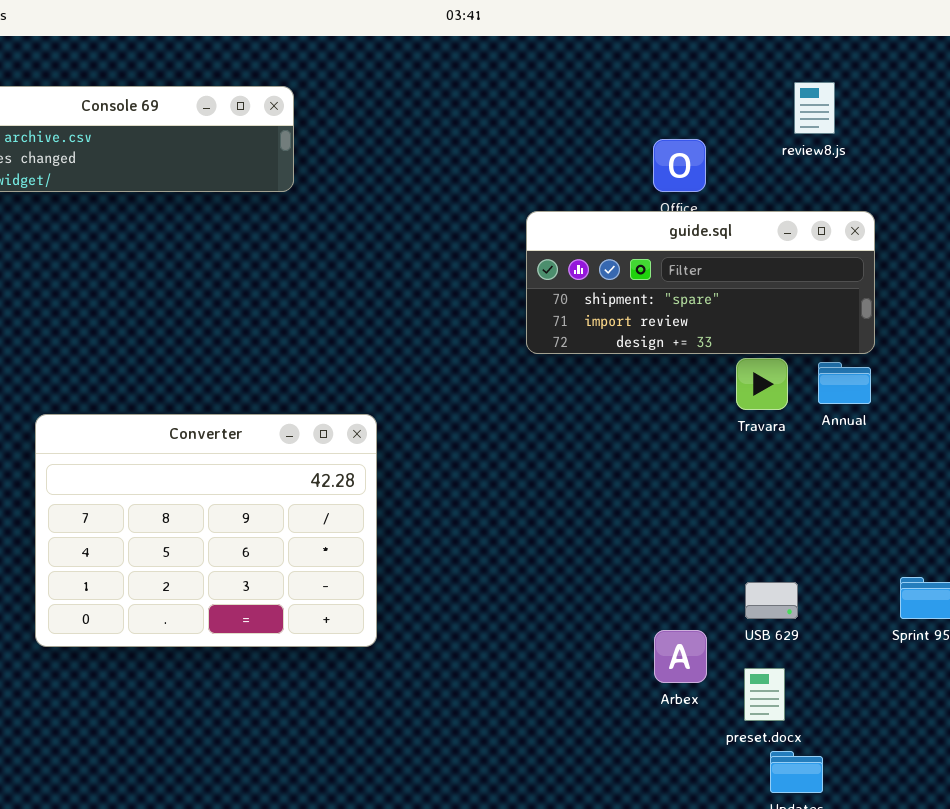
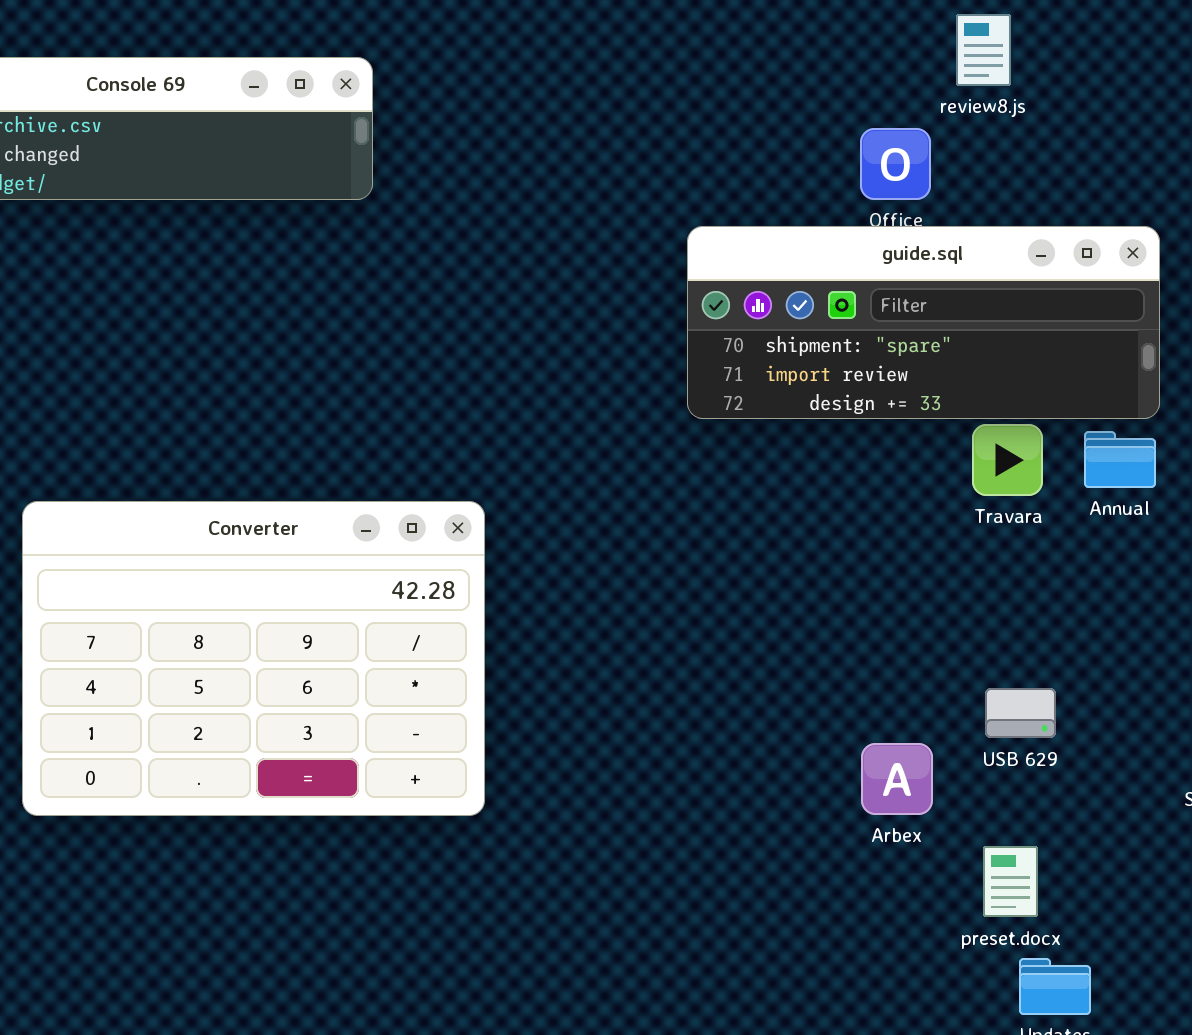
review8.js: [794,82,835,134] -> [956,14,1011,86], moved
USB 629: [745,582,798,619] -> [985,688,1056,738], moved
Arbex: [654,630,707,683] -> [861,743,933,815], moved

